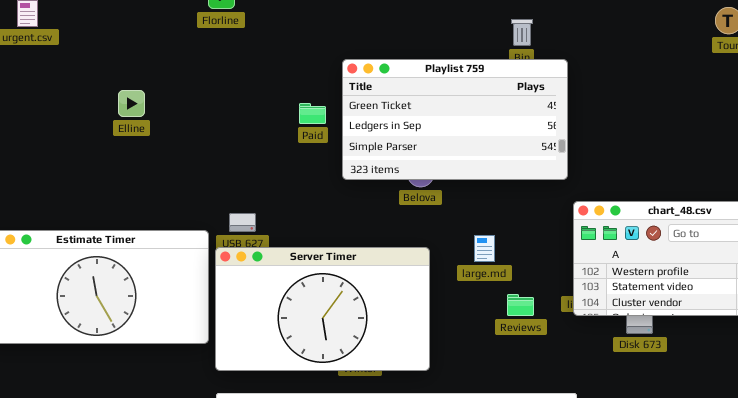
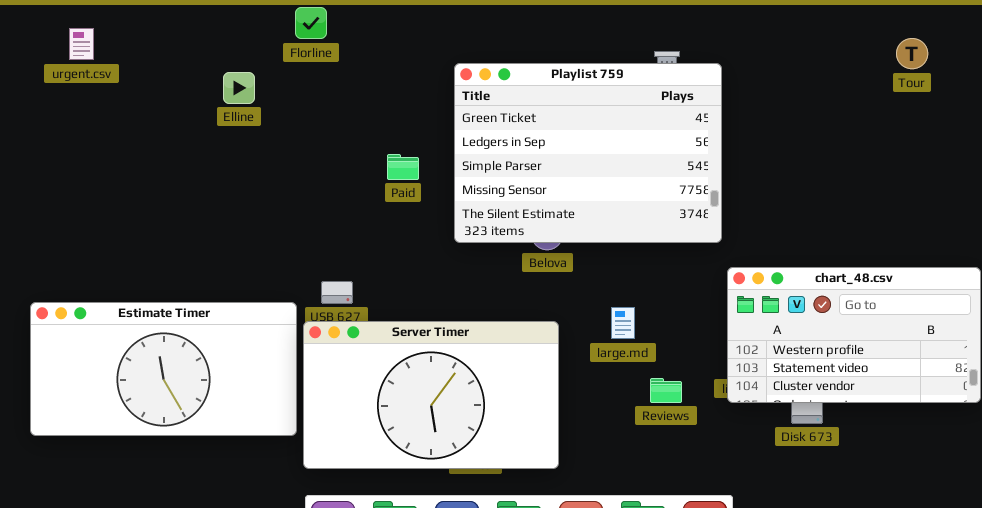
Playlist 759: [342,59,568,180] -> [454,63,722,243], resized
Elline: [118,90,145,117] -> [223,72,255,104], moved
Paid: [299,103,326,124] -> [387,154,419,180], moved

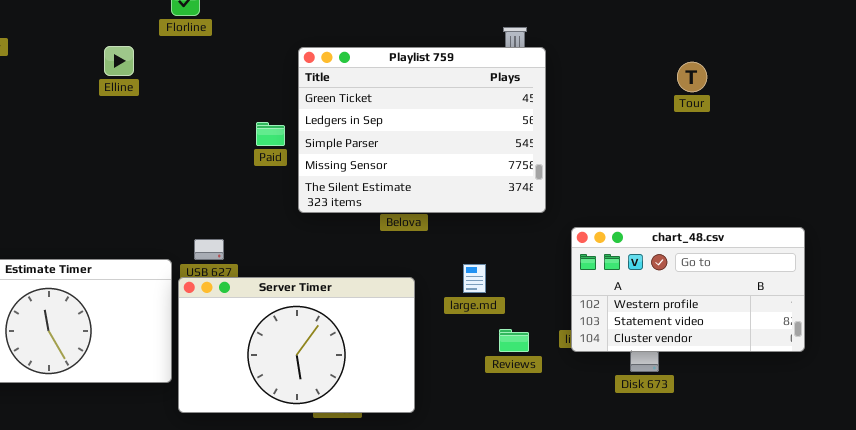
Tour: [896,38,928,69] -> [677,62,707,92], moved
Playlist 759: [454,63,722,243] -> [298,47,546,213], moved

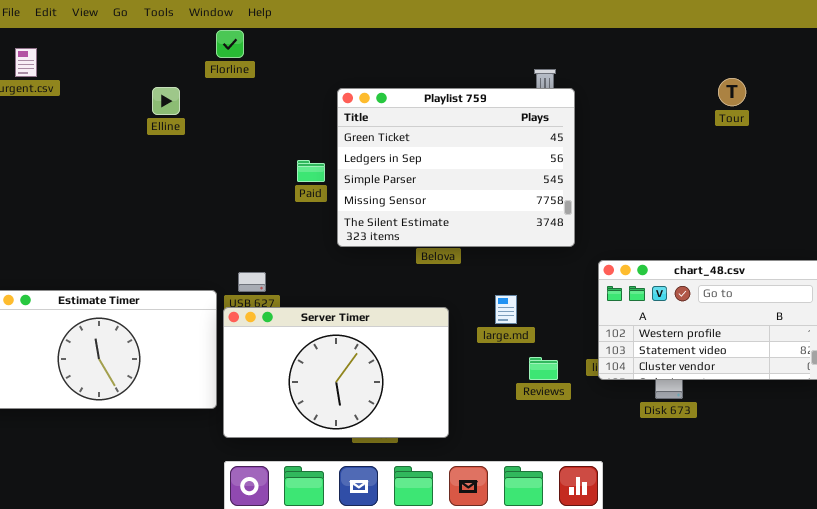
Tour: [677,62,707,92] -> [718,78,746,106], moved

